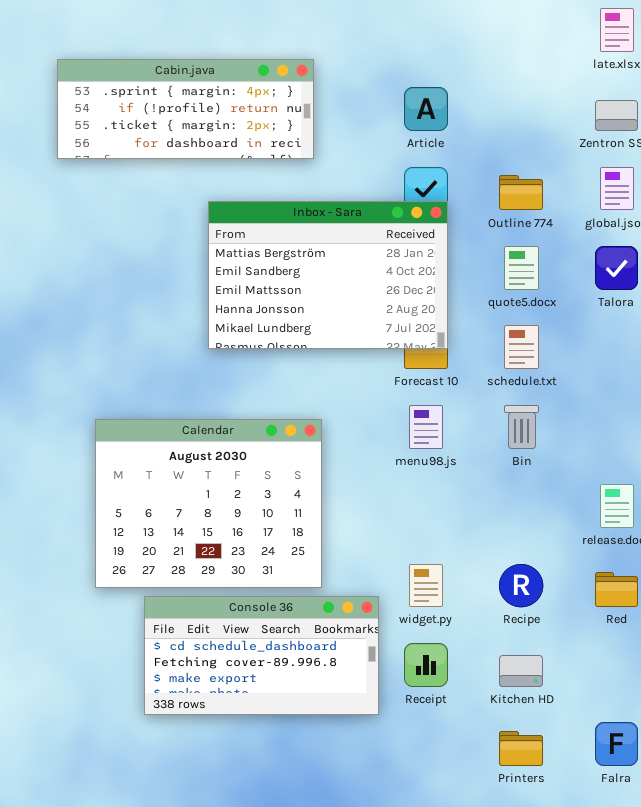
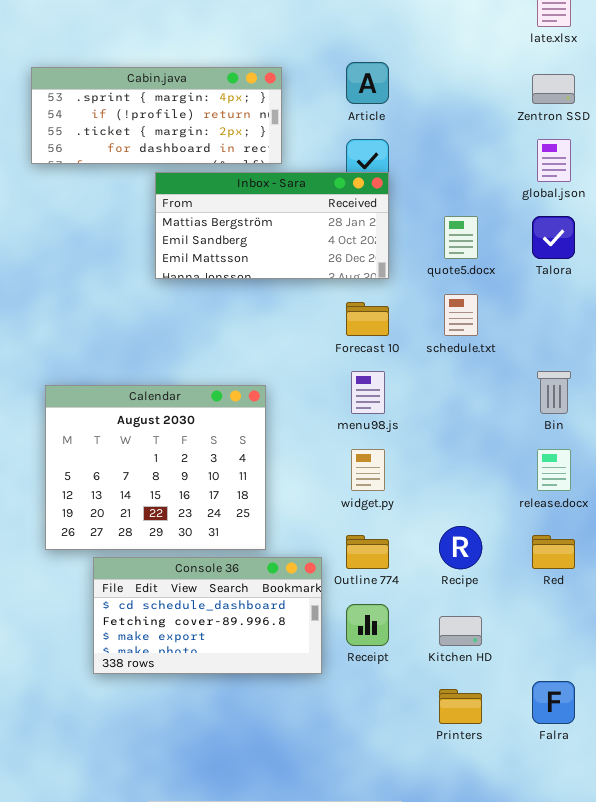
Cabin.java: [57,59,314,159] -> [31,67,282,164], moved
Outline 774: [499,175,543,210] -> [346,535,389,569], moved
Inbox - Sara: [208,201,448,349] -> [155,172,389,279], resized
Bin: [504,405,539,449] -> [537,371,571,414], moved
widget.py: [409,564,443,607] -> [351,449,385,491], moved

